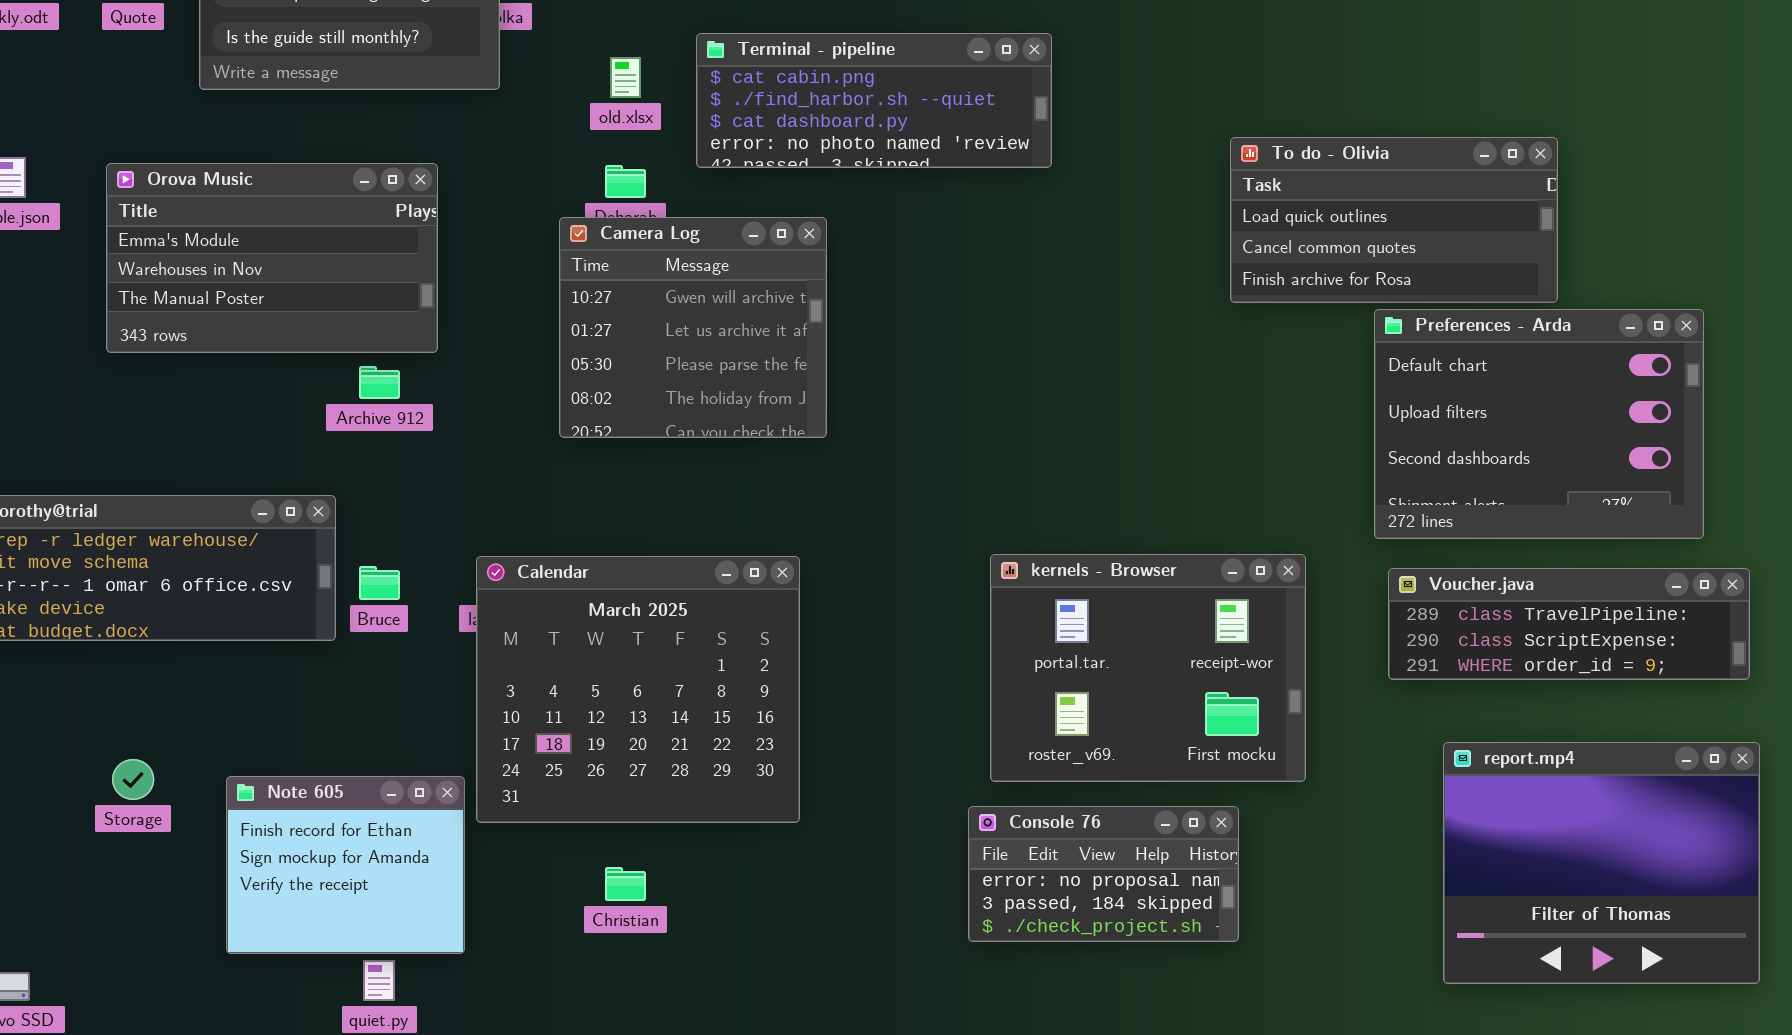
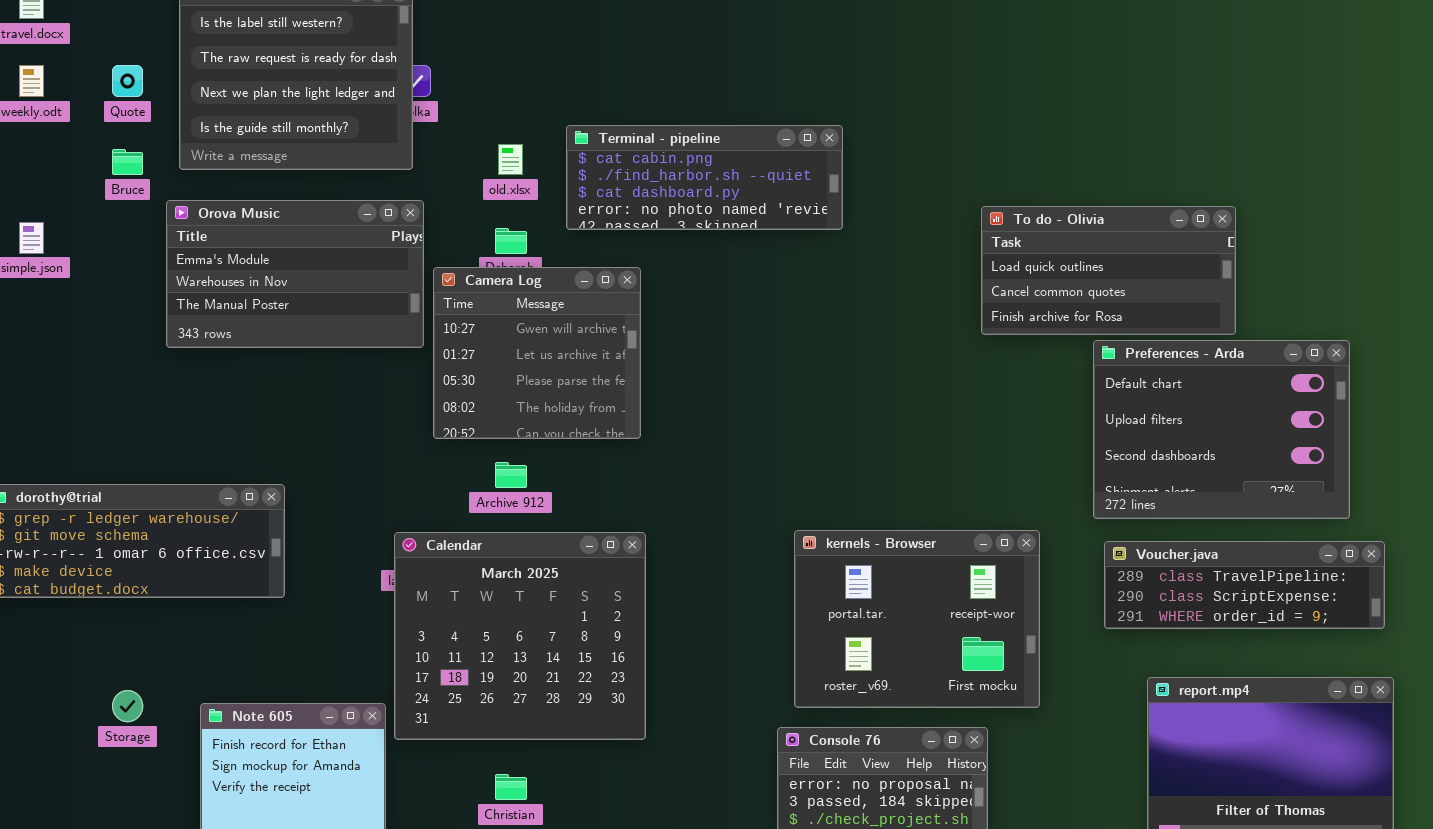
Orova Music: [106,163,438,353] -> [166,200,424,348], moved
Camera Log: [559,217,827,438] -> [433,267,641,439], moved
Archive 912: [359,366,400,399] -> [495,462,527,488], moved
Bruce: [359,566,400,600] -> [112,149,143,175], moved

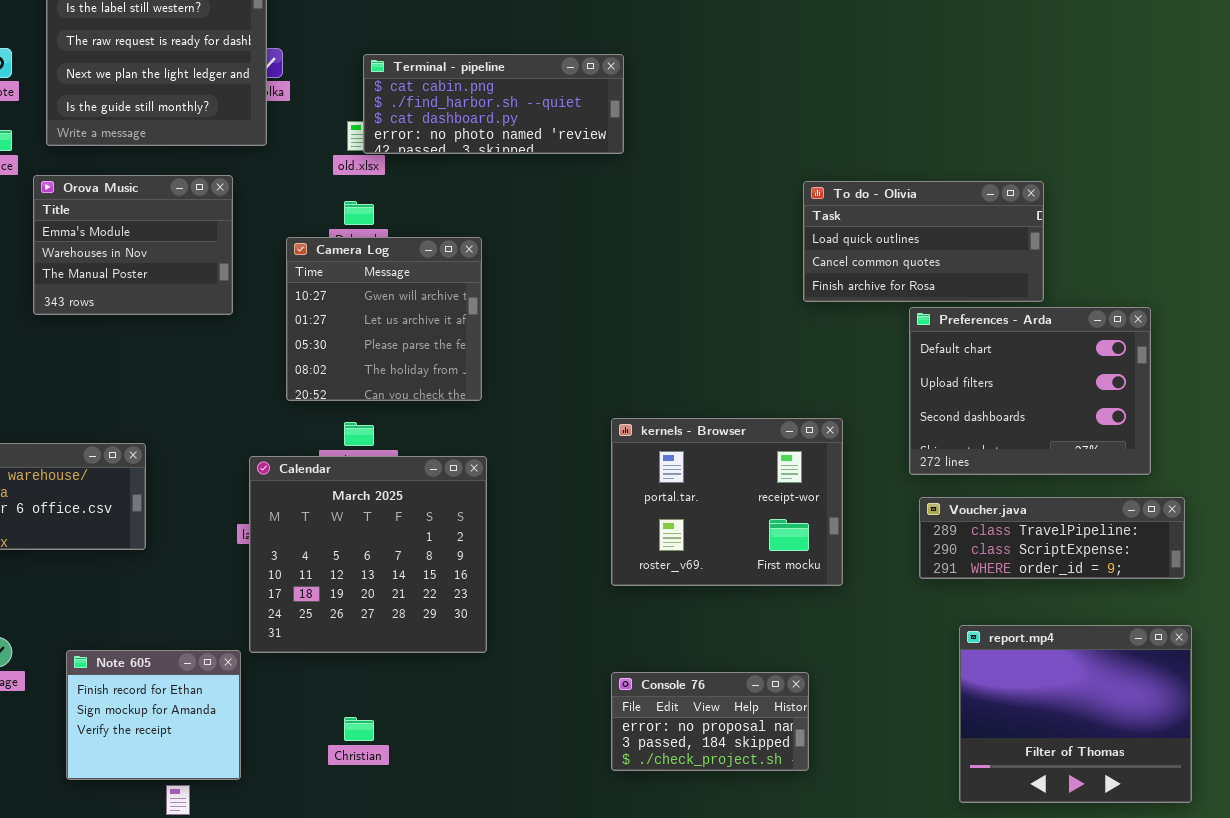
Terminal - pipeline: [566,125,843,230] -> [363,54,624,154], moved
Orova Music: [166,200,424,348] -> [33,175,233,315], resized
kernels - Browser: [794,530,1040,708] -> [611,418,843,586], moved
Calendar: [394,532,646,740] -> [249,456,487,653], moved

